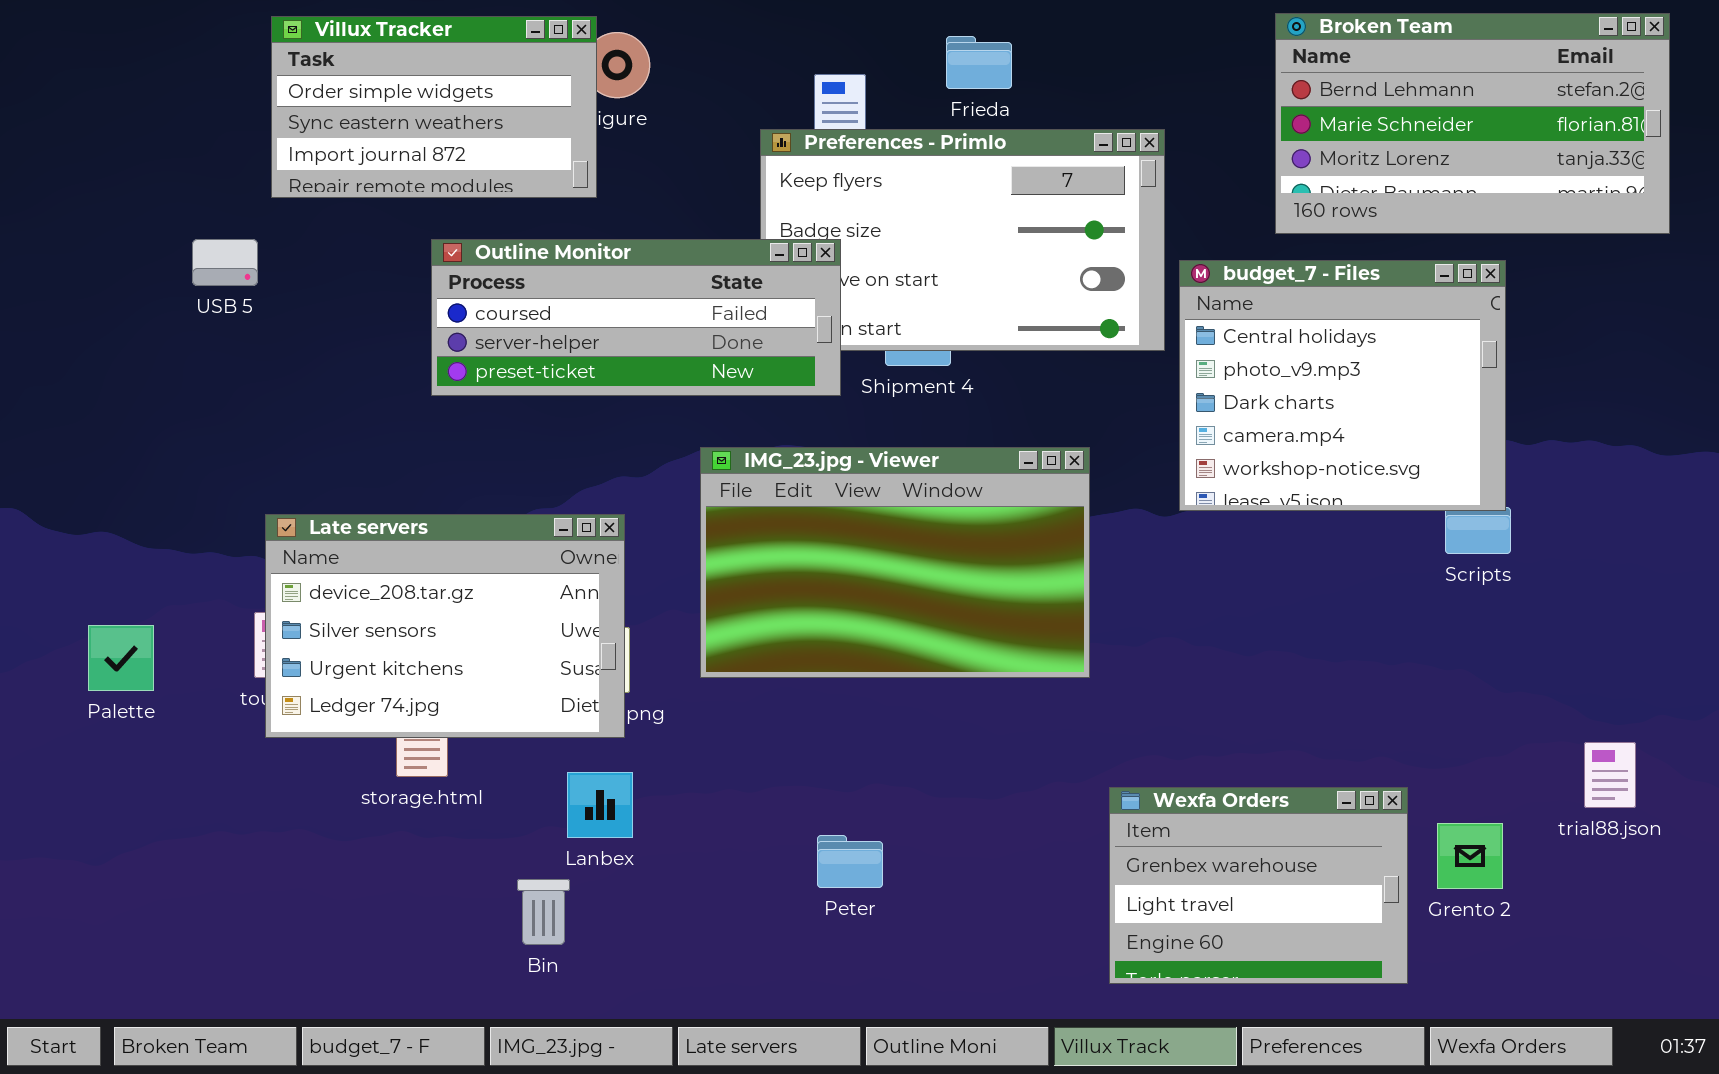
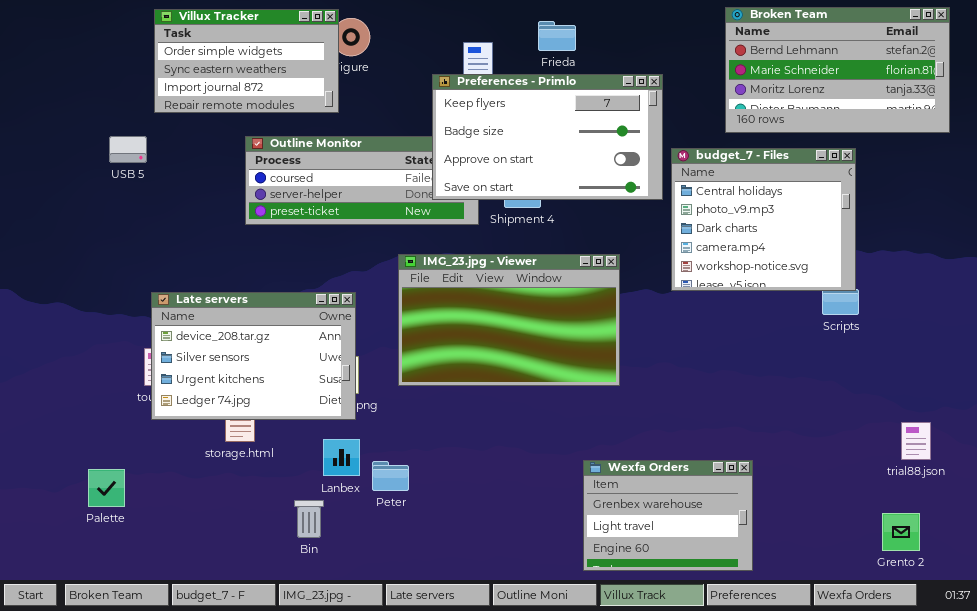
Preferences - Primlo: [760,129,1165,351] -> [432,74,663,200], raised
Palette: [88,625,154,691] -> [88,469,125,507], moved
Wexfa Orders: [1109,787,1408,984] -> [583,460,753,571], moved
Grento 2: [1437,823,1503,889] -> [882,513,920,551], moved
Peter: [817,835,883,888] -> [372,461,409,491], moved

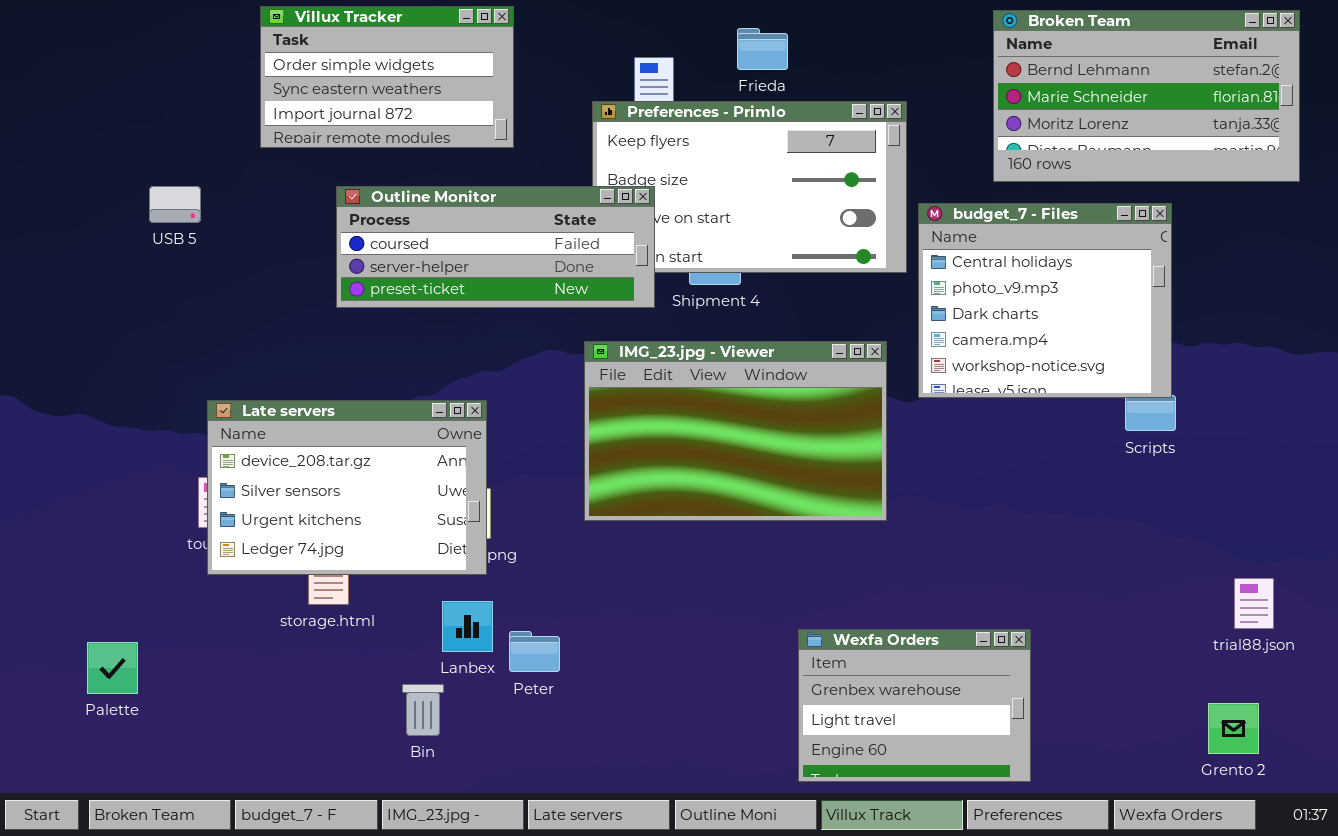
Villux Tracker: [154,9,339,113] -> [260,6,514,148], moved
Outline Monitor: [245,136,479,225] -> [336,186,655,308], raised
IMG_23.jpg - Viewer: [398,254,620,386] -> [584,341,887,521], moved
Palette: [88,469,125,507] -> [87,642,138,694], moved

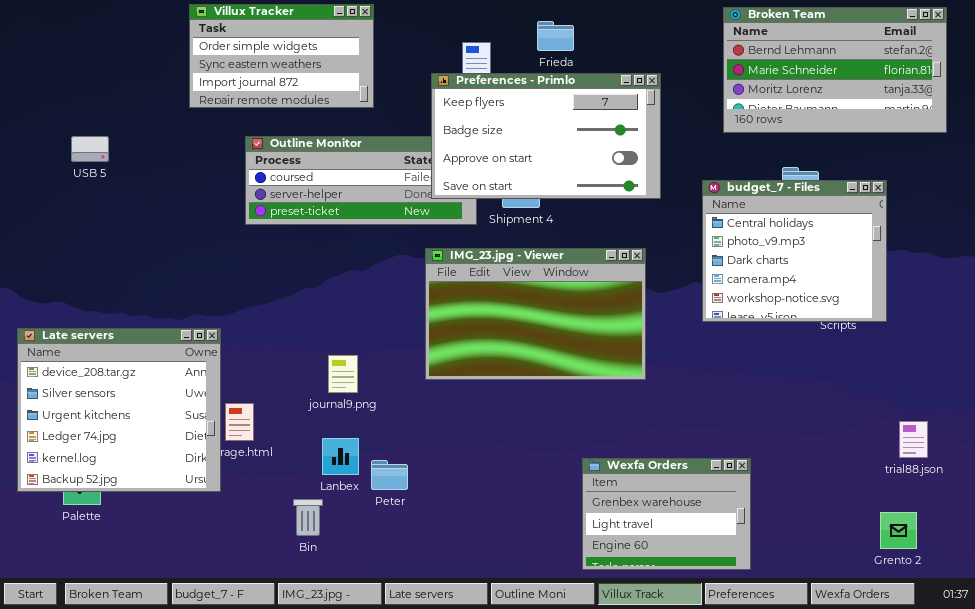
Preferences - Primlo: [592,101,907,273] -> [431,73,661,199], raised
USB 5: [149,186,201,223] -> [71,136,109,162], moved
budget_7 - Files: [918,203,1172,398] -> [702,180,887,322], moved
Late servers: [207,400,487,575] -> [17,328,221,492], moved, resized

